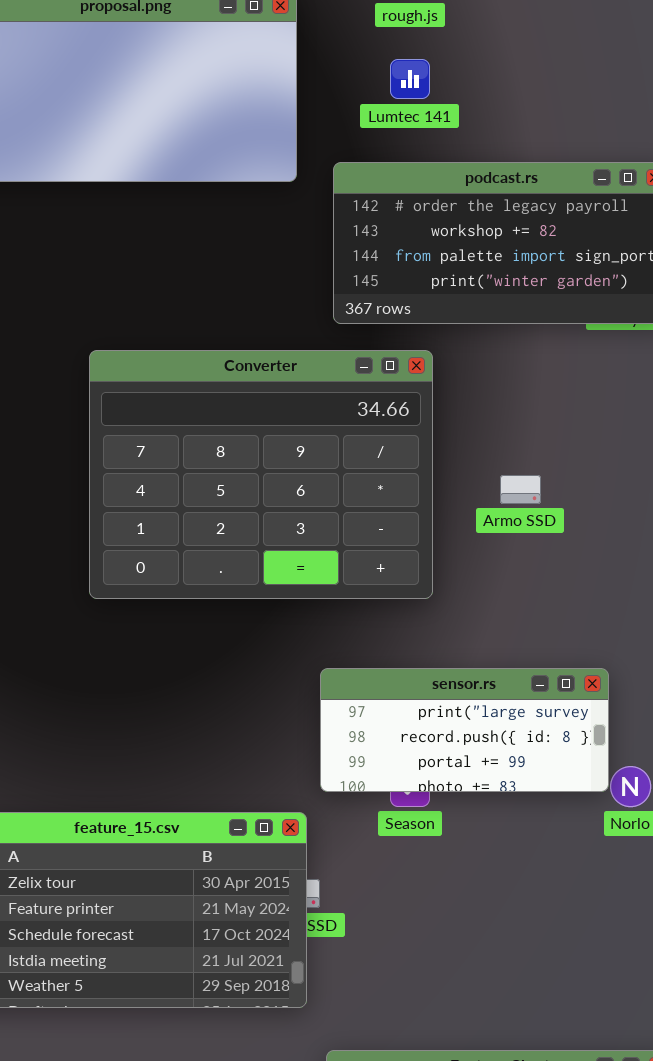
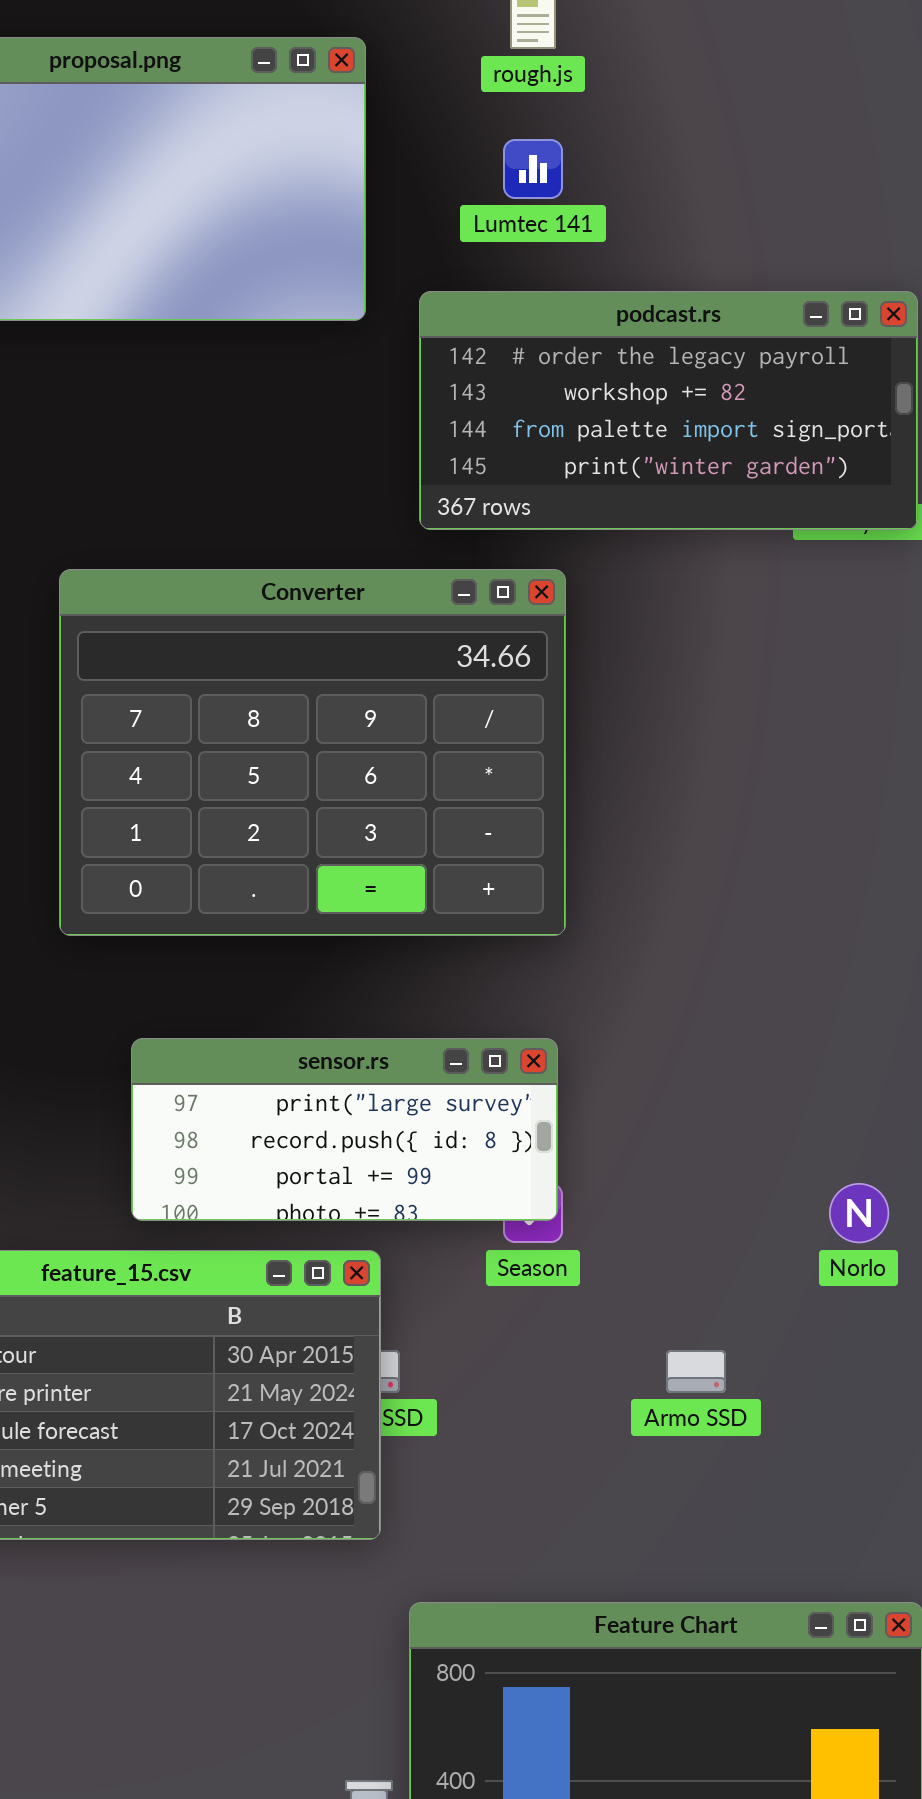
Armo SSD: [500,475,541,504] -> [666,1350,726,1393], moved
sensor.rs: [320,668,609,792] -> [131,1038,558,1221], moved

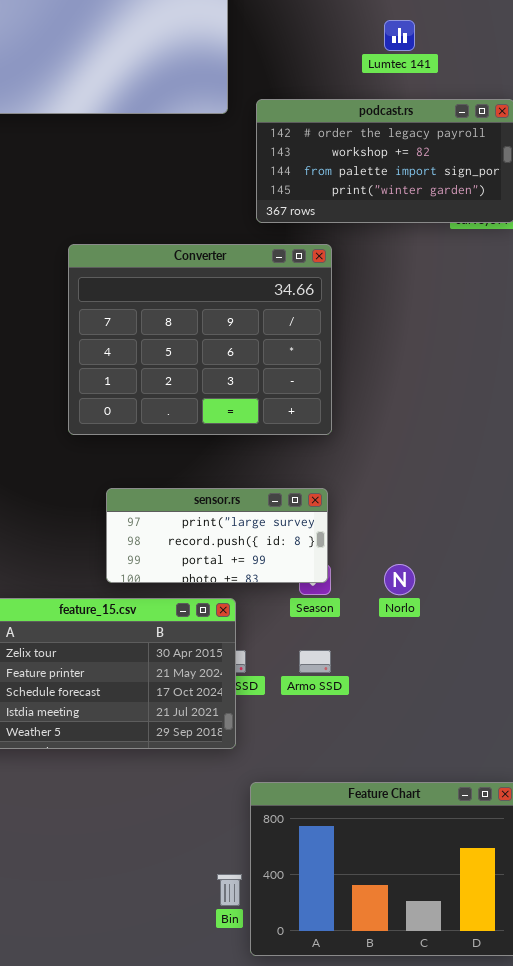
Lumtec 141: [503,139,563,199] -> [384,20,415,51], moved
Norlo: [829,1183,889,1243] -> [384,564,415,595], moved
Armo SSD: [666,1350,726,1393] -> [299,650,331,673], moved

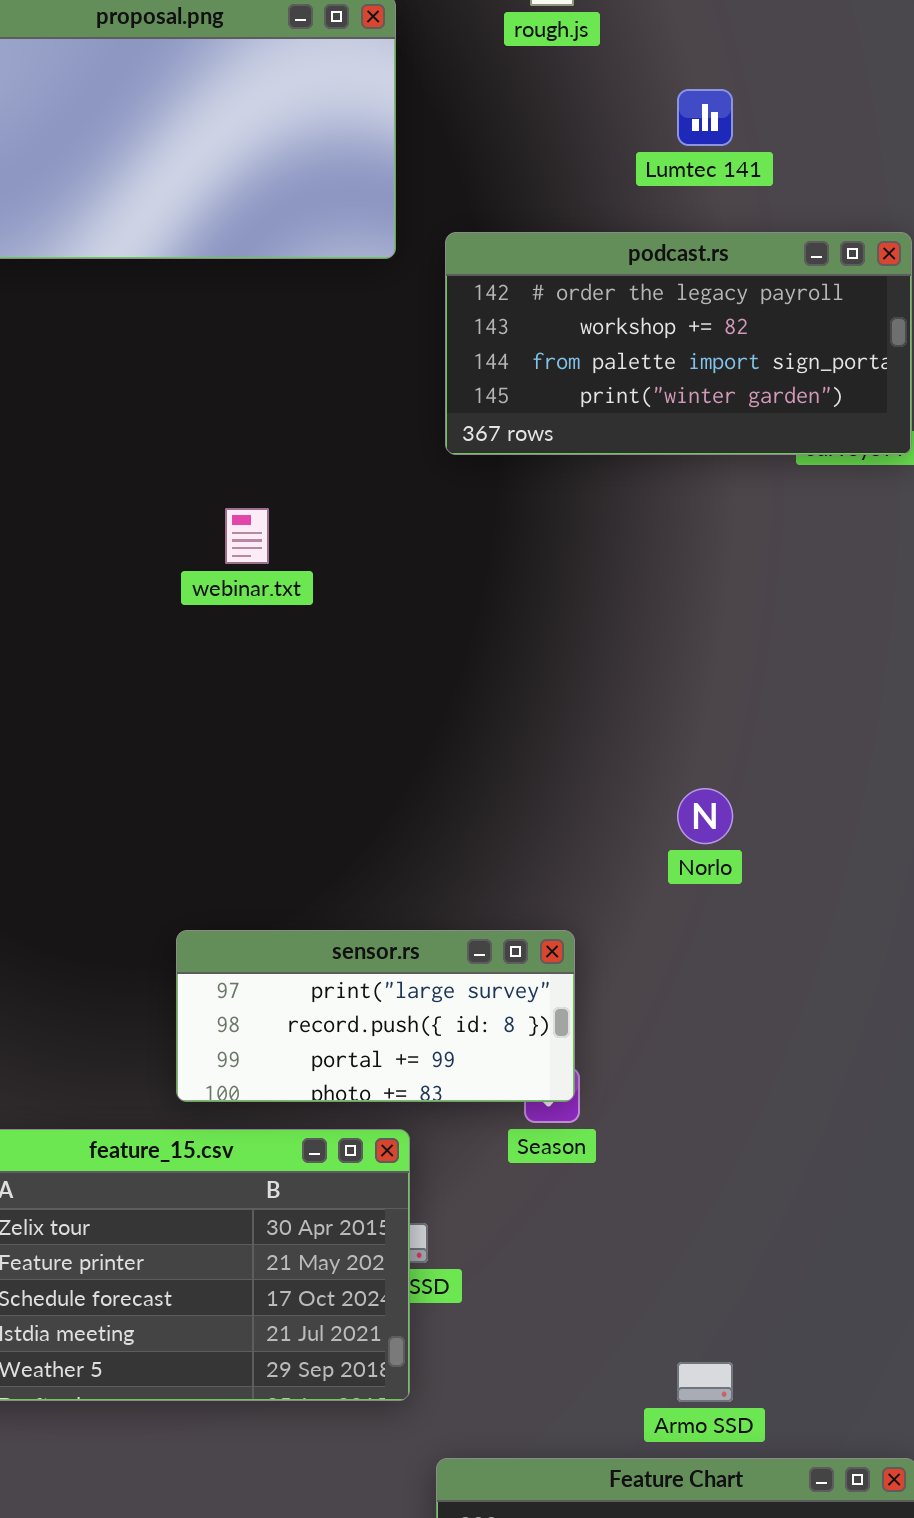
Converter: [68,244,332,435] -> none, closed
Norlo: [384,564,415,595] -> [677,788,733,844], moved
Armo SSD: [299,650,331,673] -> [677,1362,733,1402], moved

